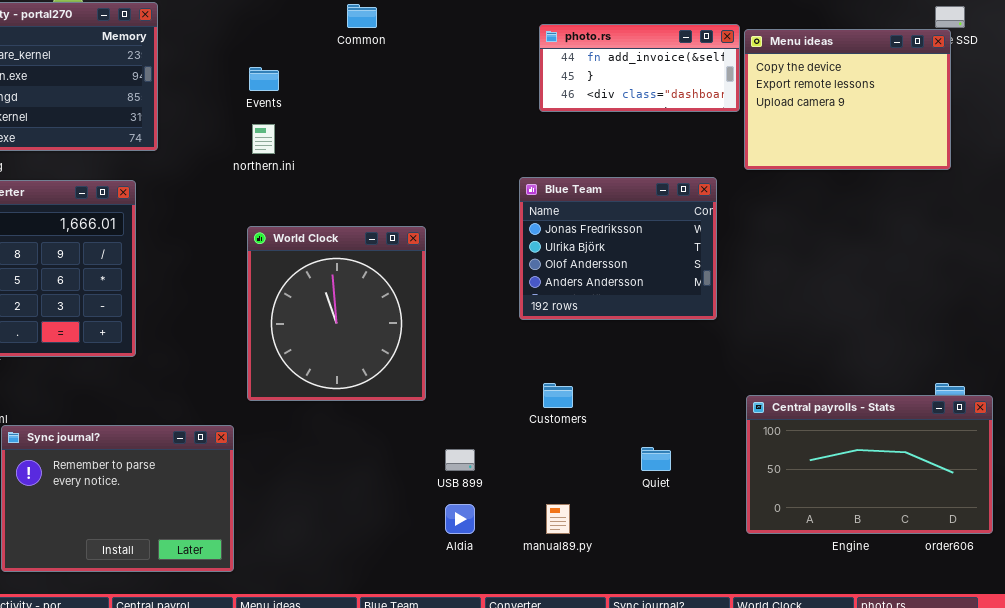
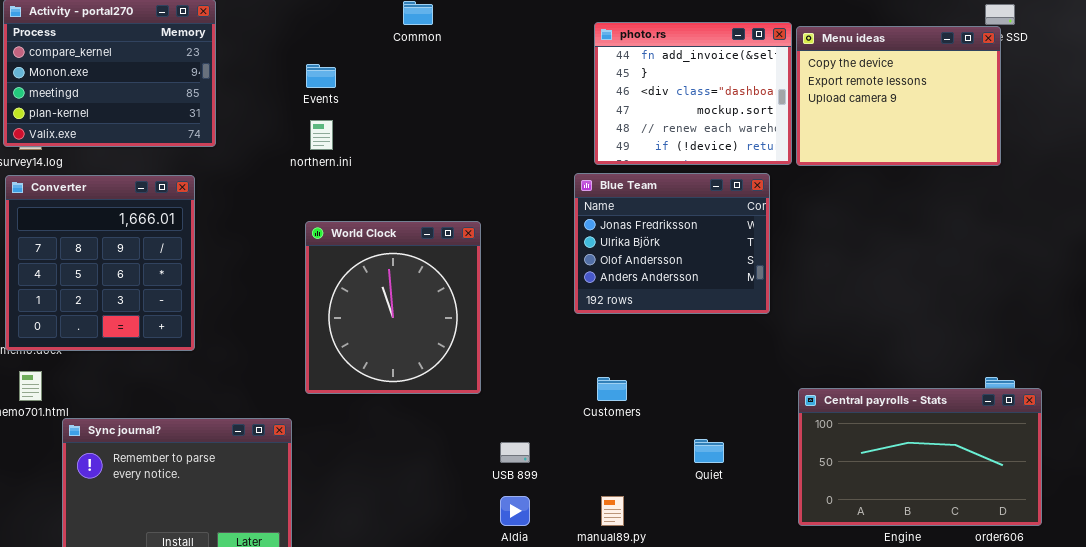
photo.rs: [539,24,740,112] -> [594,22,792,165], resized

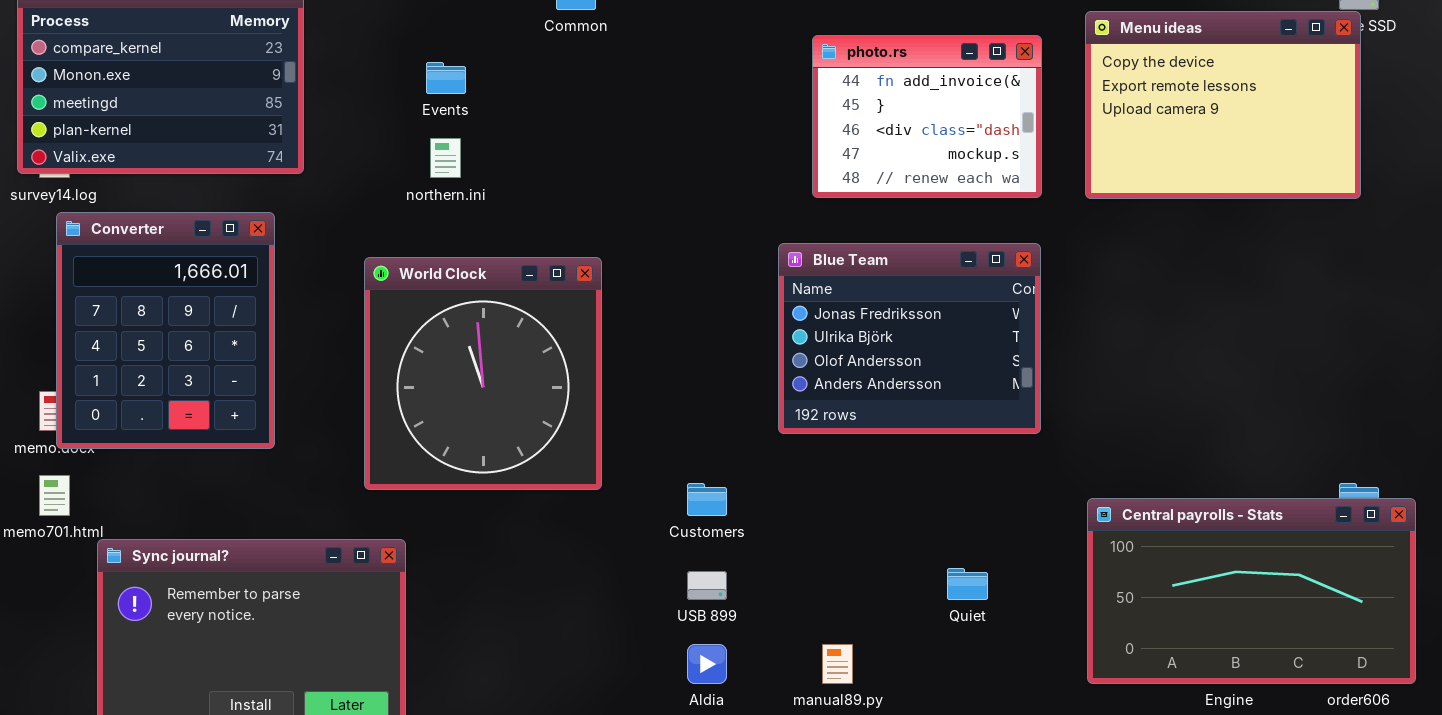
photo.rs: [594,22,792,165] -> [812,35,1042,198], resized
Blue Team: [574,173,770,314] -> [778,243,1041,434], moved
Converter: [5,175,195,351] -> [56,212,275,449], resized
World Clock: [305,221,481,394] -> [364,257,602,490], moved
Customers: [597,377,627,401] -> [687,483,727,516], moved

